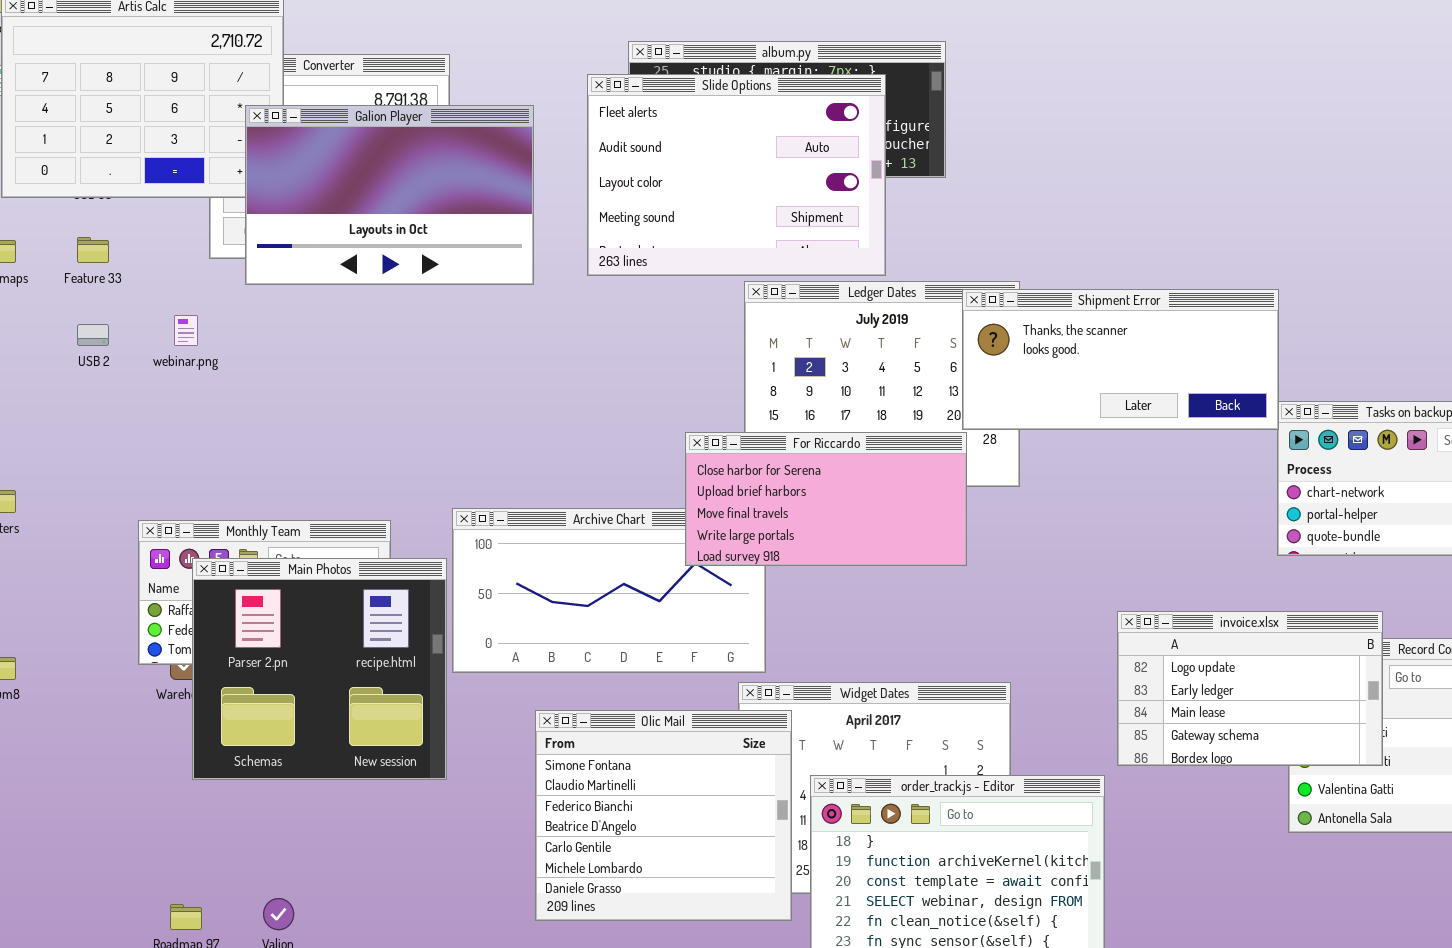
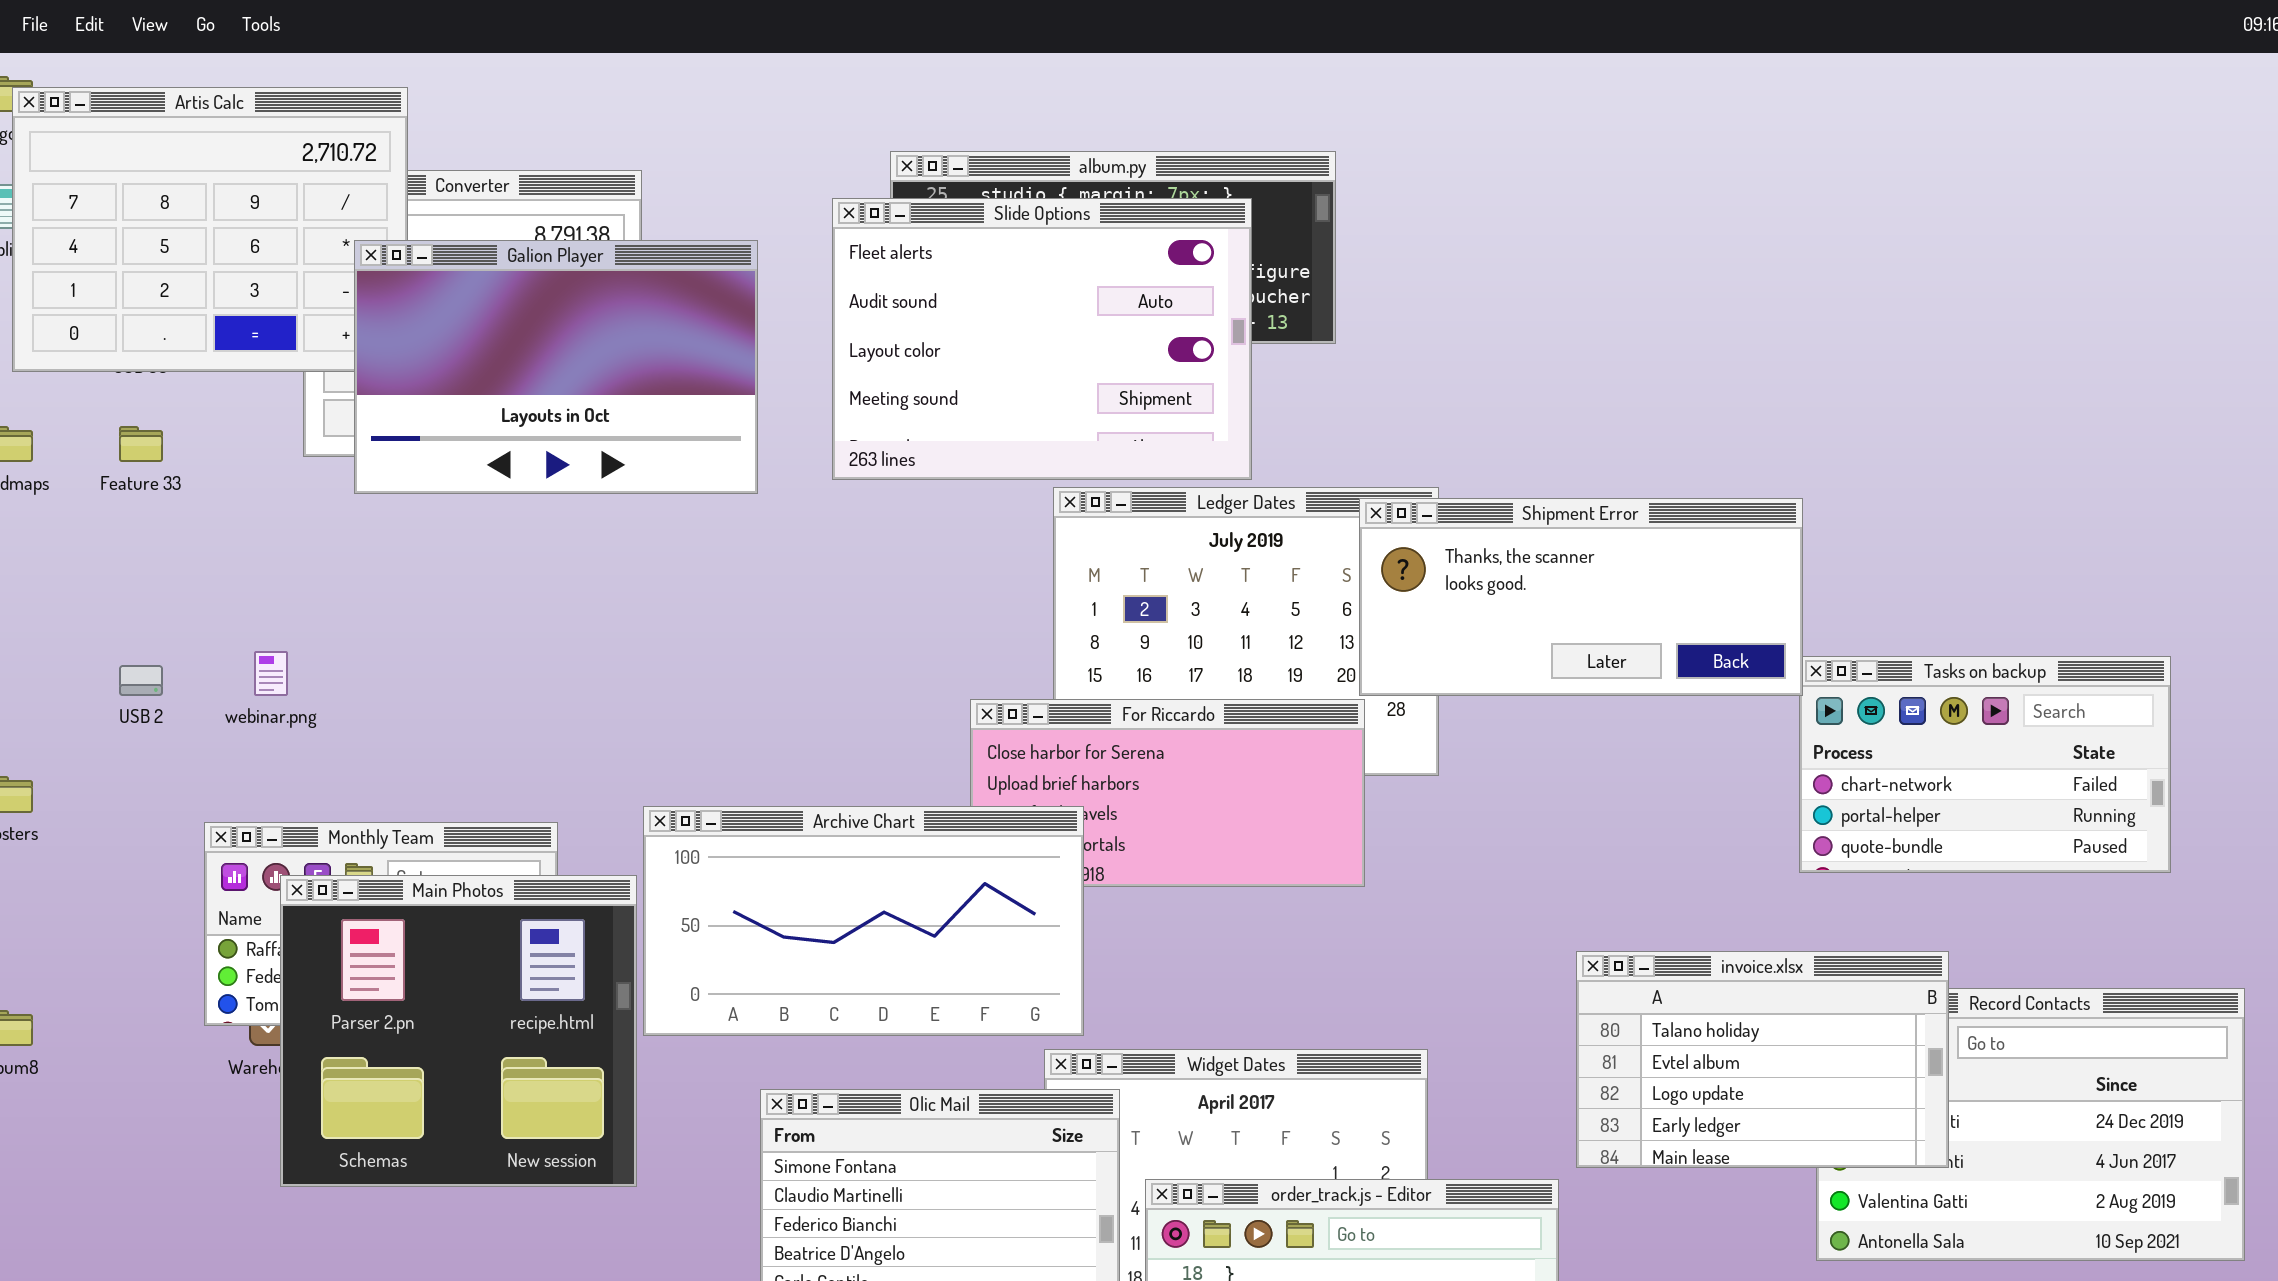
webinar.png: [174,315,198,346] -> [254,651,288,696], moved
USB 2: [77,324,109,346] -> [119,665,163,696], moved
Archive Chart: [452,508,766,673] -> [643,806,1084,1036], raised
invoice.xlsx: [1117,611,1383,766] -> [1576,951,1949,1168], scrolled up 2 rows

